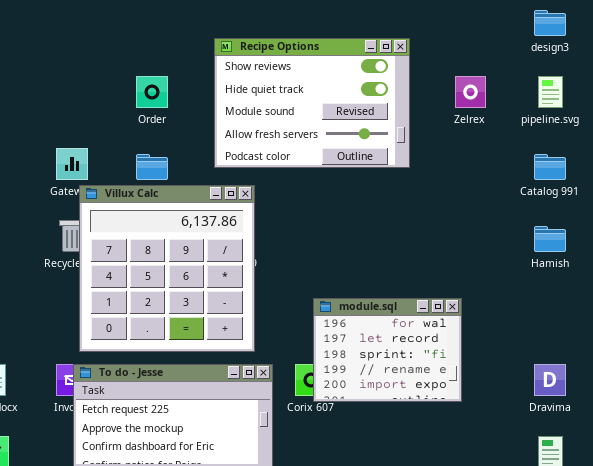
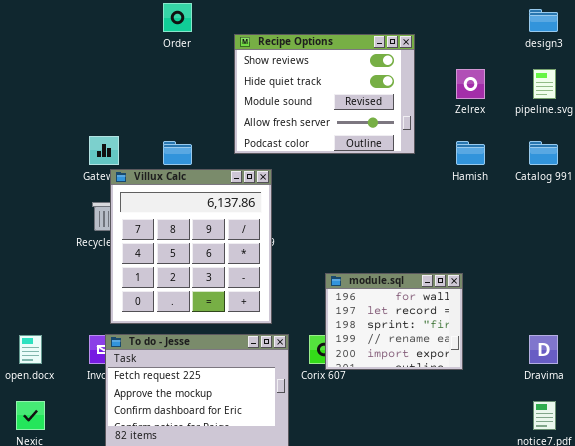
Order: [136,76,168,108] -> [163,3,192,32], moved
Hamish: [534,226,566,252] -> [456,141,485,165], moved

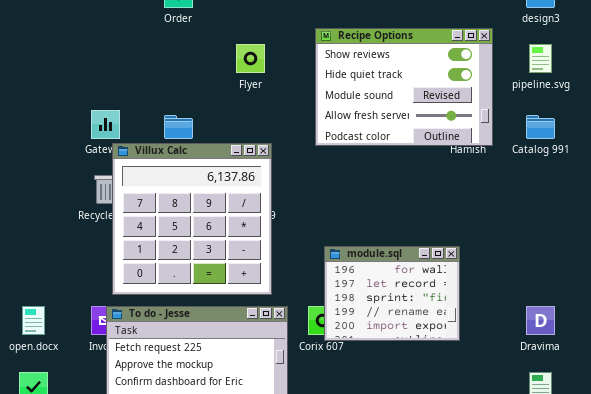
Recipe Options: [234,34,415,154] -> [315,28,493,146], moved

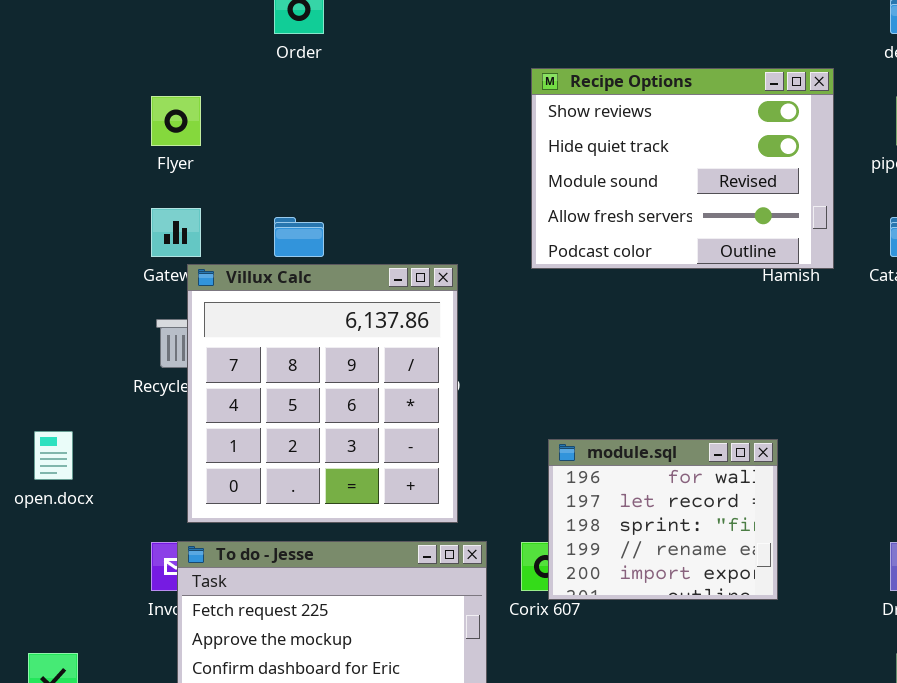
Flyer: [236,44,265,73] -> [151,96,201,146], moved
open.docx: [22,306,45,335] -> [34,431,73,480], moved

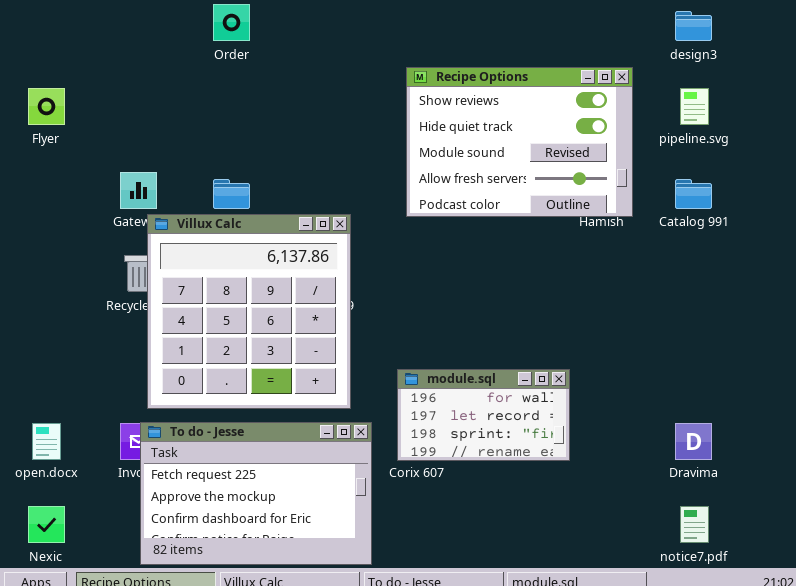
Flyer: [151,96,201,146] -> [28,88,65,125], moved
open.docx: [34,431,73,480] -> [32,423,61,460], moved
module.sql: [548,439,778,600] -> [397,369,570,461], moved, resized

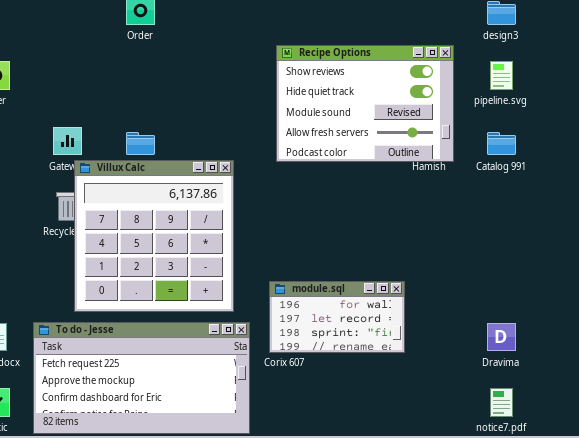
To do - Jesse: [140,422,372,565] -> [33,322,250,434], resized

